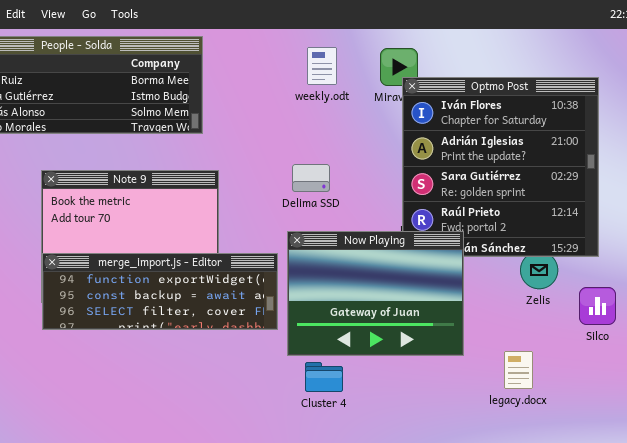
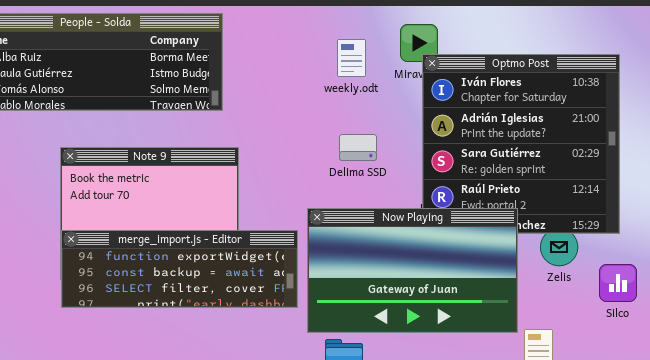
weekly.odt: [307,47,337,85] -> [337,39,366,77], moved
Delima SSD: [292,164,330,192] -> [339,134,377,161], moved
Now Playing: [287,231,464,356] -> [307,208,518,333], resized

